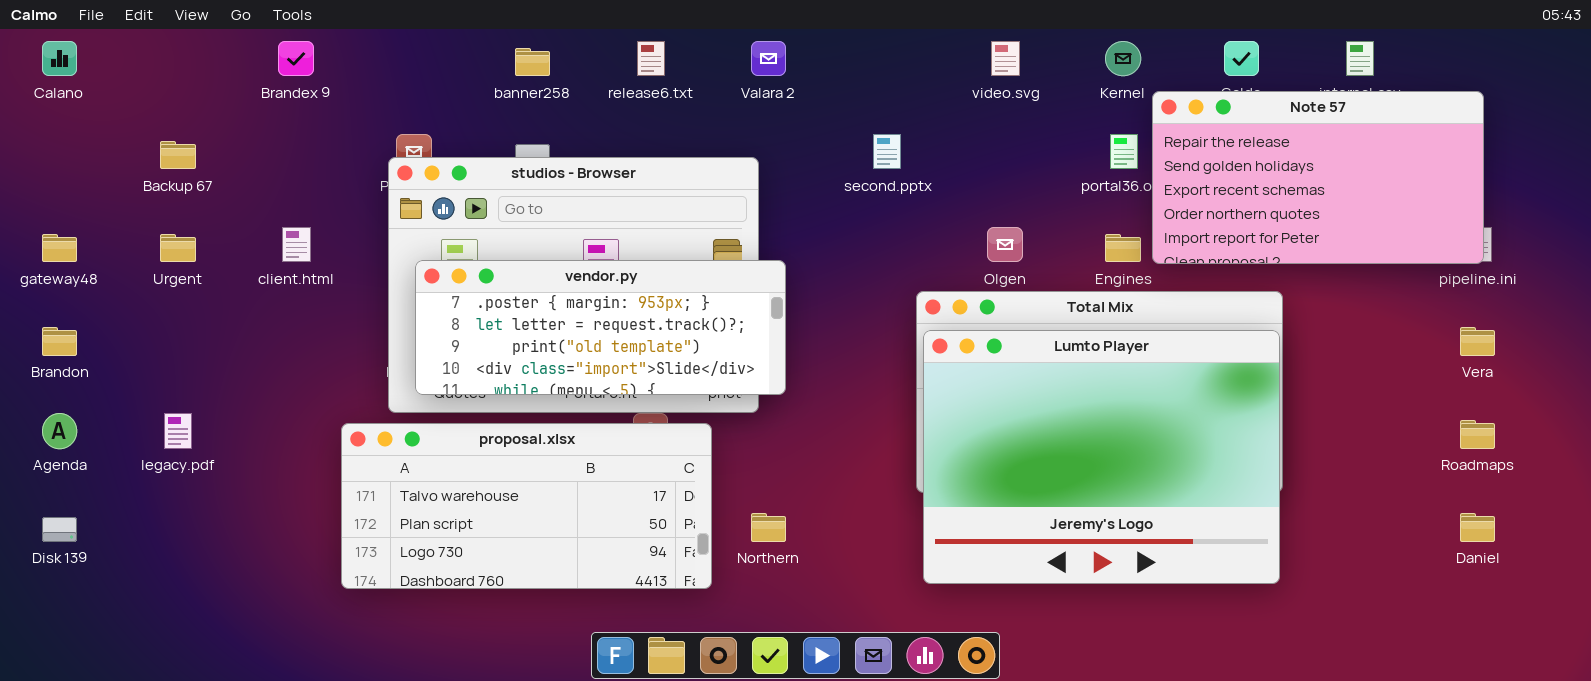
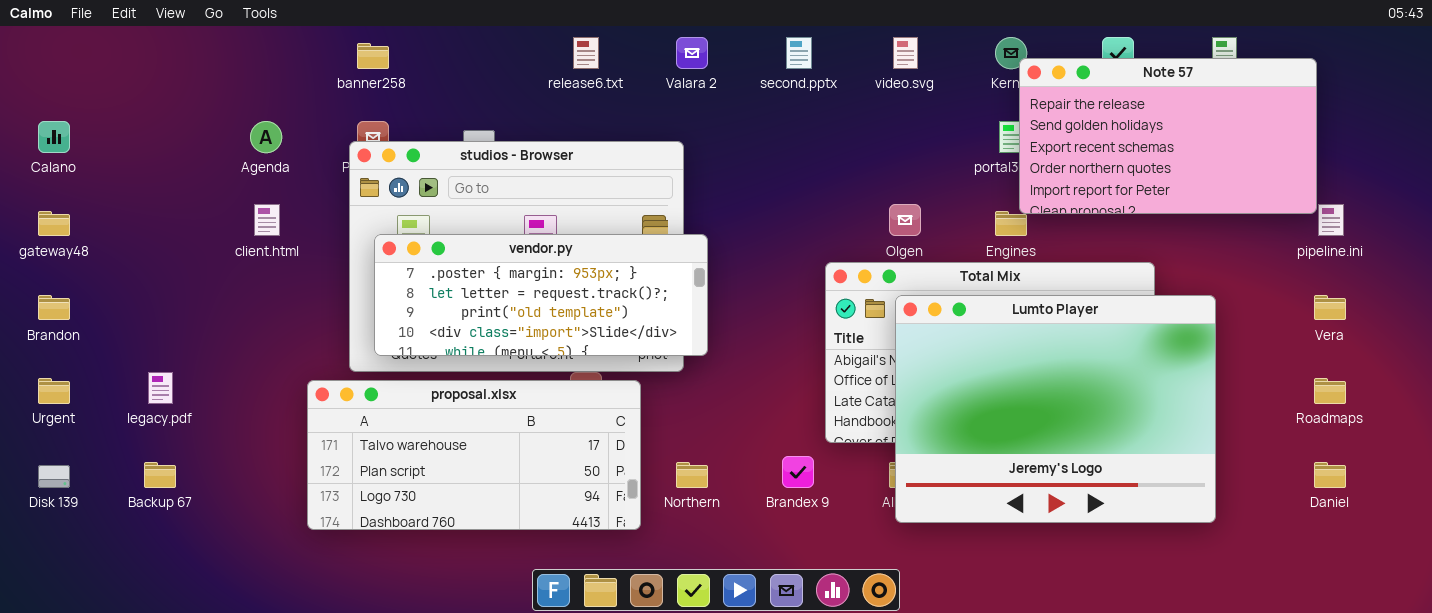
Calano: [42,41,77,76] -> [38,121,70,153], moved
Brandex 9: [278,41,314,76] -> [782,456,814,488], moved
banner258: [515,48,550,76] -> [357,43,389,69], moved
Note 57: [1152,91,1484,264] -> [1019,58,1317,214], moved
second.pptx: [873,134,901,169] -> [786,37,812,69], moved
Backup 67: [160,141,196,169] -> [144,462,176,488], moved
Urgent: [160,234,196,262] -> [38,378,70,404], moved
Lumto Player: [923,330,1280,584] -> [895,295,1216,523], moved
Agenda: [42,413,77,449] -> [250,121,282,153], moved

